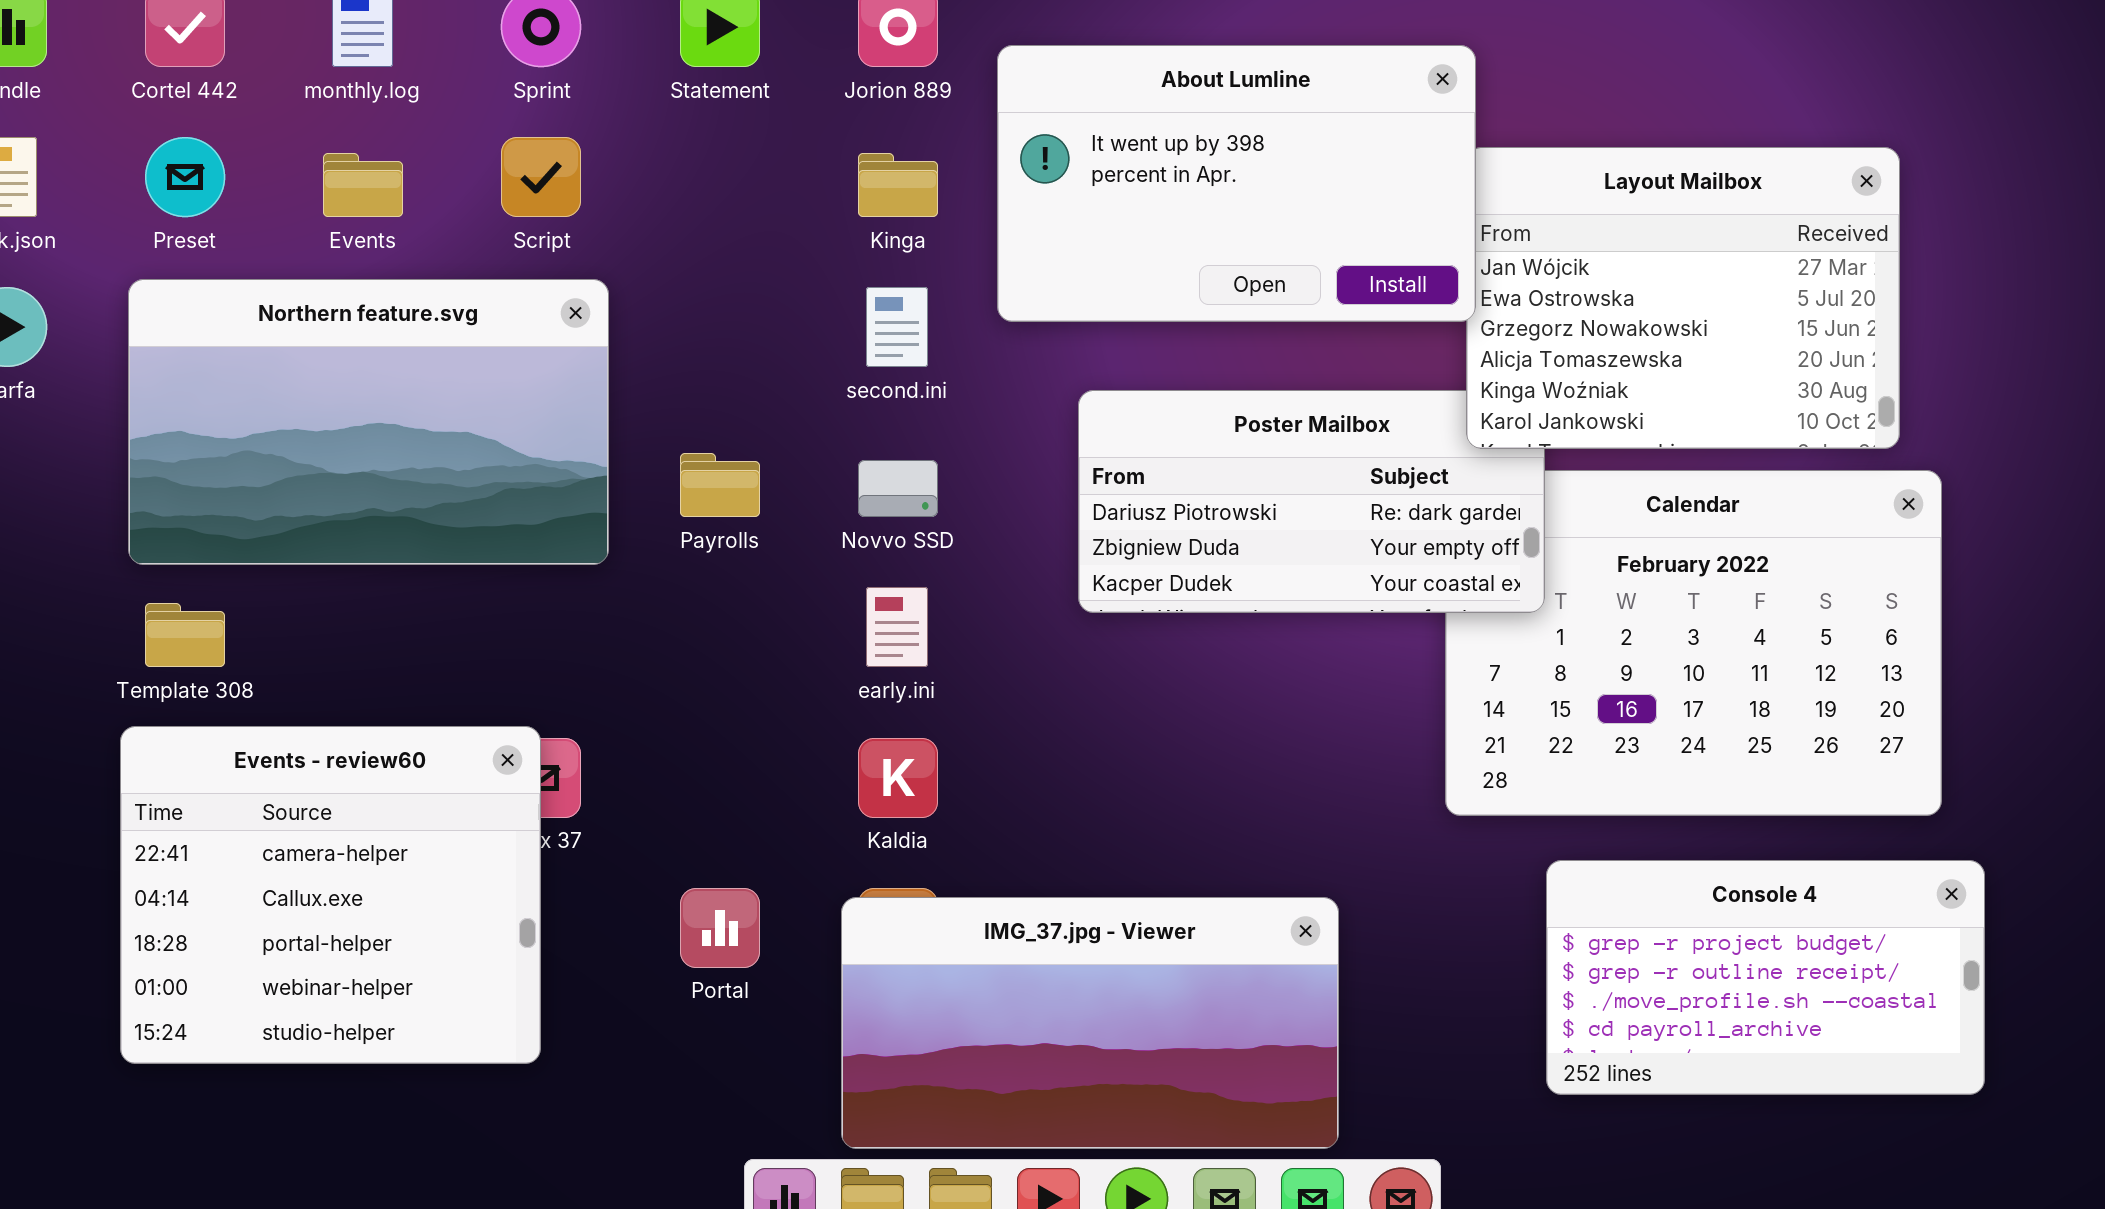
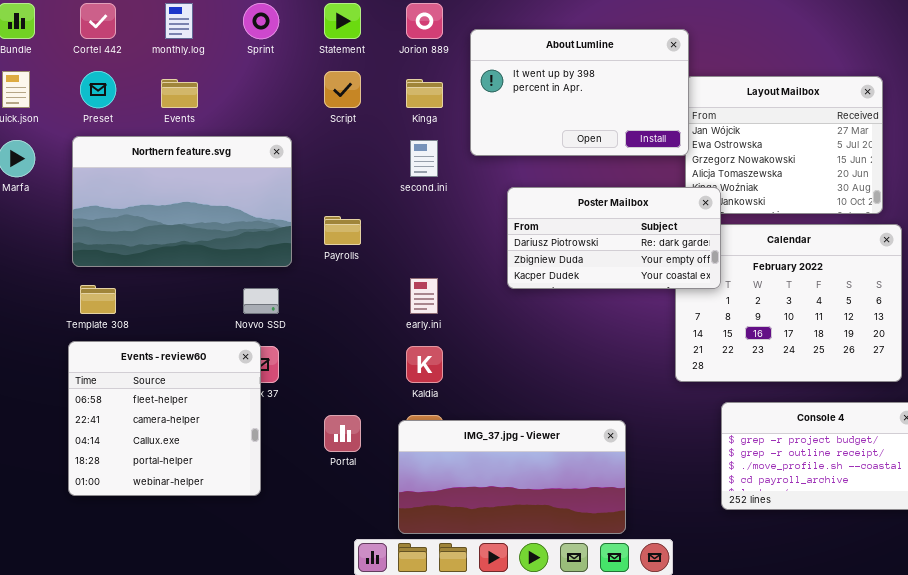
Script: [501,137,581,217] -> [324,71,361,108], moved
Poster Mailbox: [1078,390,1545,613] -> [507,187,721,289], raised
Novvo SSD: [858,460,938,517] -> [243,288,279,314], moved
Events - review60: [120,726,541,1064] -> [68,341,261,496], scrolled up 1 row

